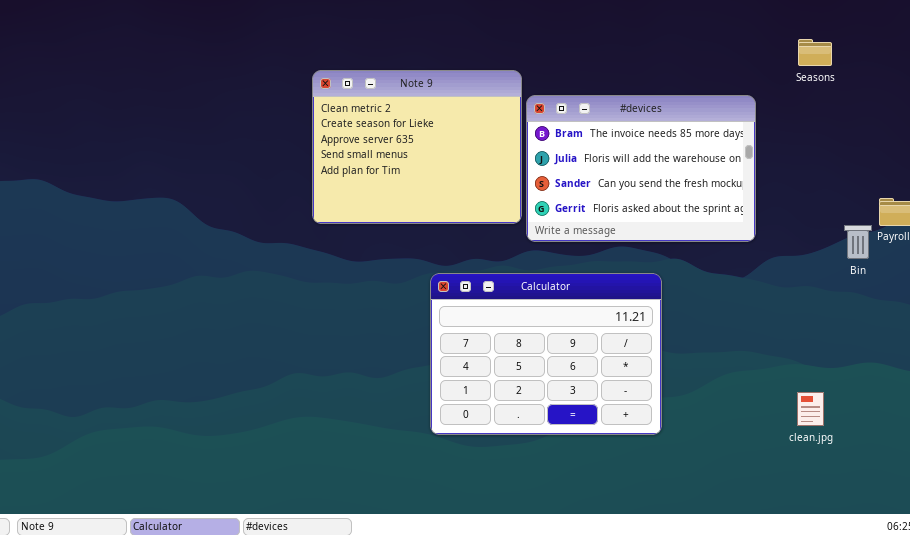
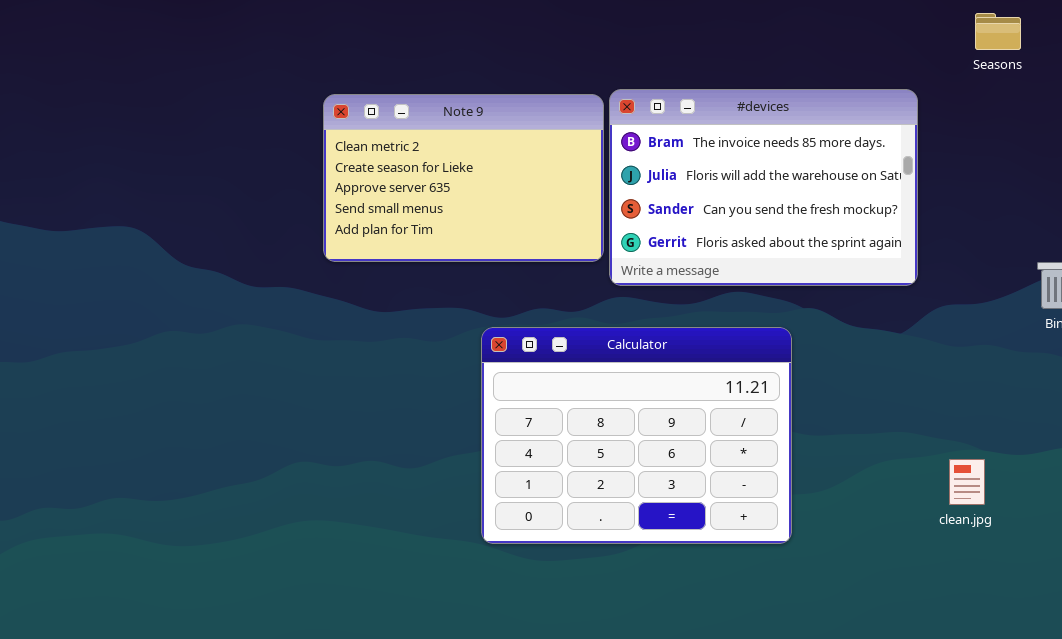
Note 9: [312,70,522,224] -> [323,94,604,262], resized
clean.jpg: [797,392,824,426] -> [949,459,985,505], moved

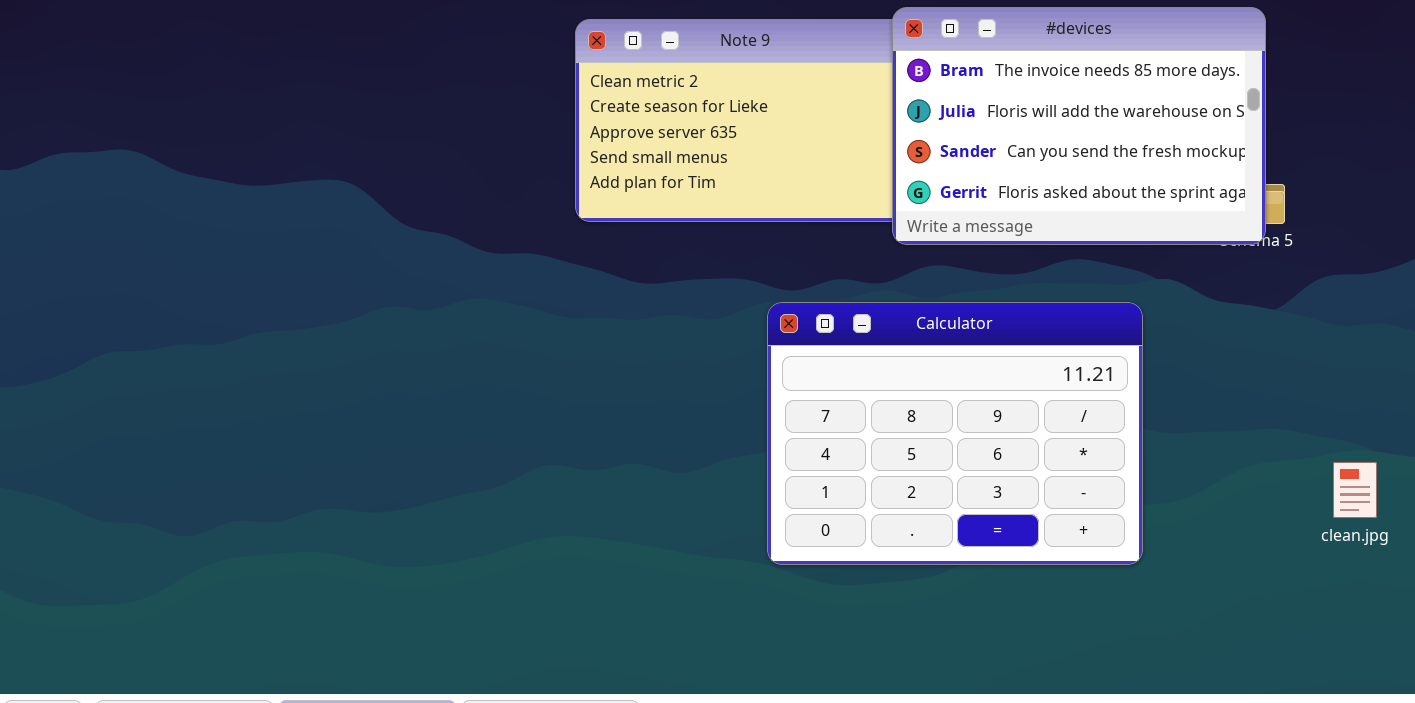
#devices: [609,89,918,286] -> [892,7,1266,245], moved

